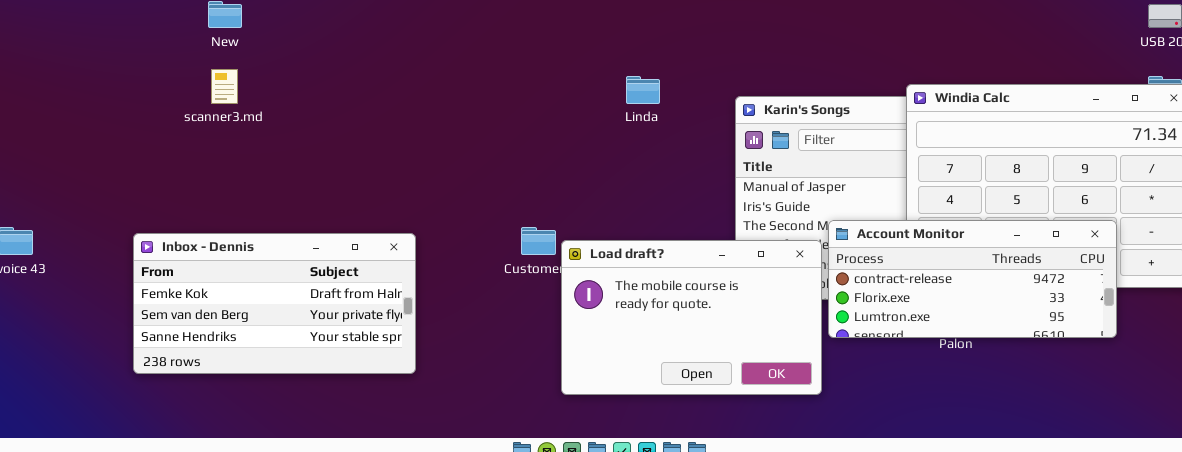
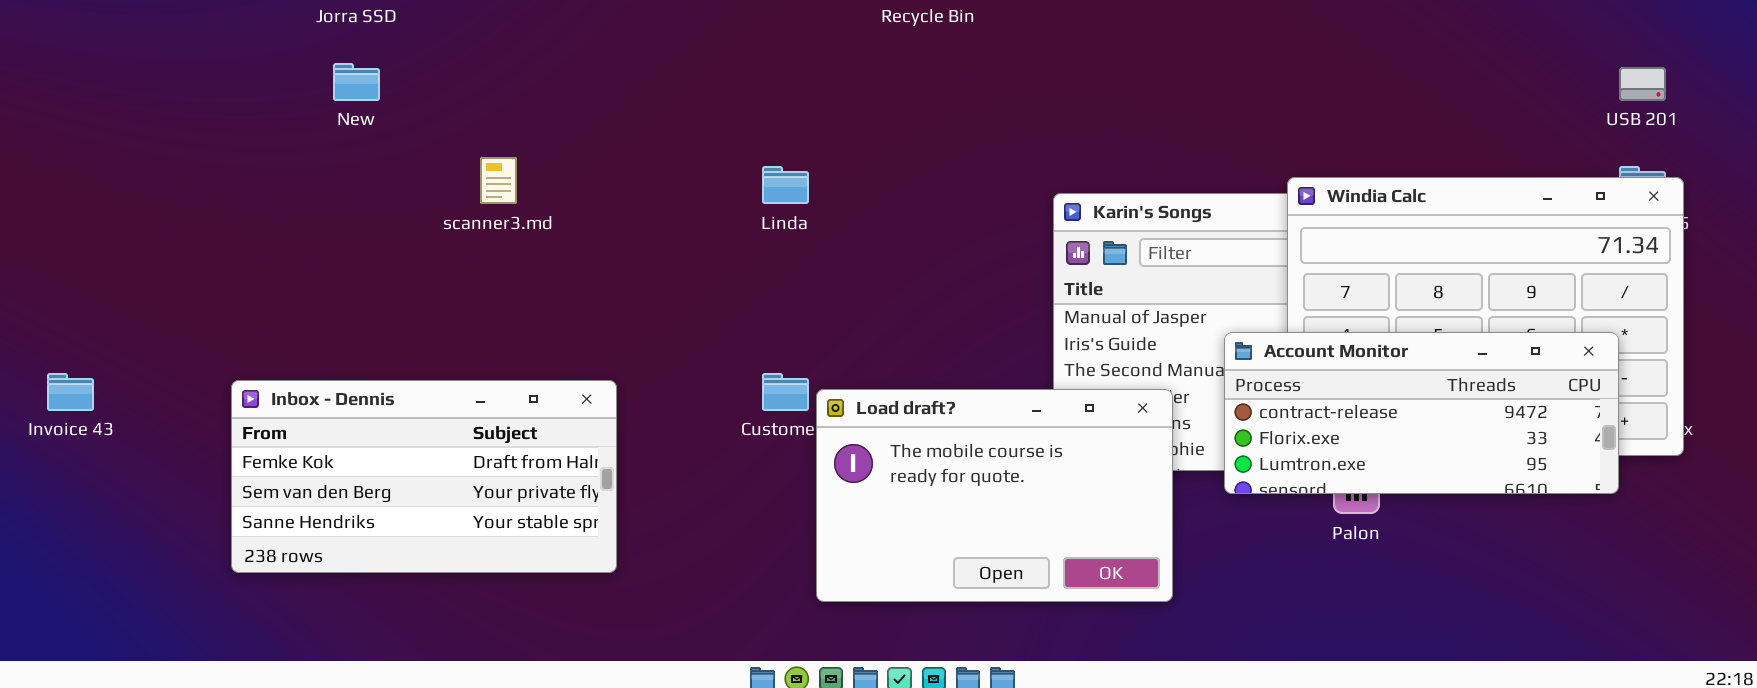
scanner3.md: [211,69,238,104] -> [480,157,517,204], moved
Linda: [626,76,660,104] -> [762,166,809,204], moved
Account Monitor: [828,220,1117,338] -> [1224,332,1619,494], moved

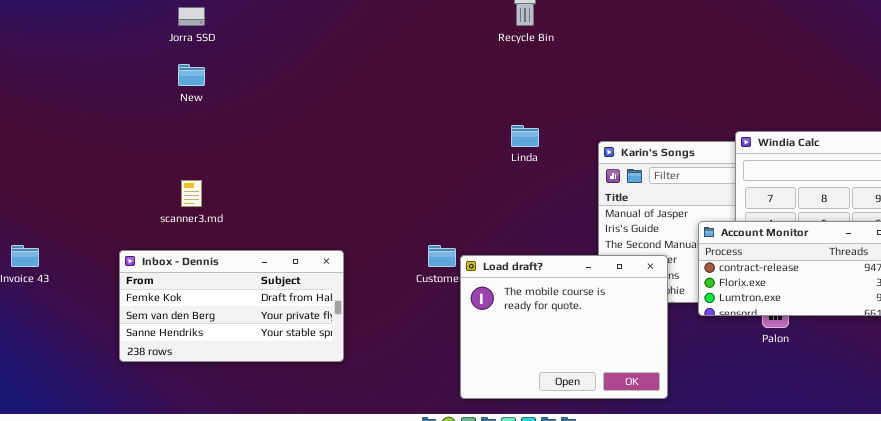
scanner3.md: [480,157,517,204] -> [181,180,202,207], moved
Linda: [762,166,809,204] -> [511,125,539,147], moved
Load draft?: [816,389,1173,602] -> [460,255,668,399], resized

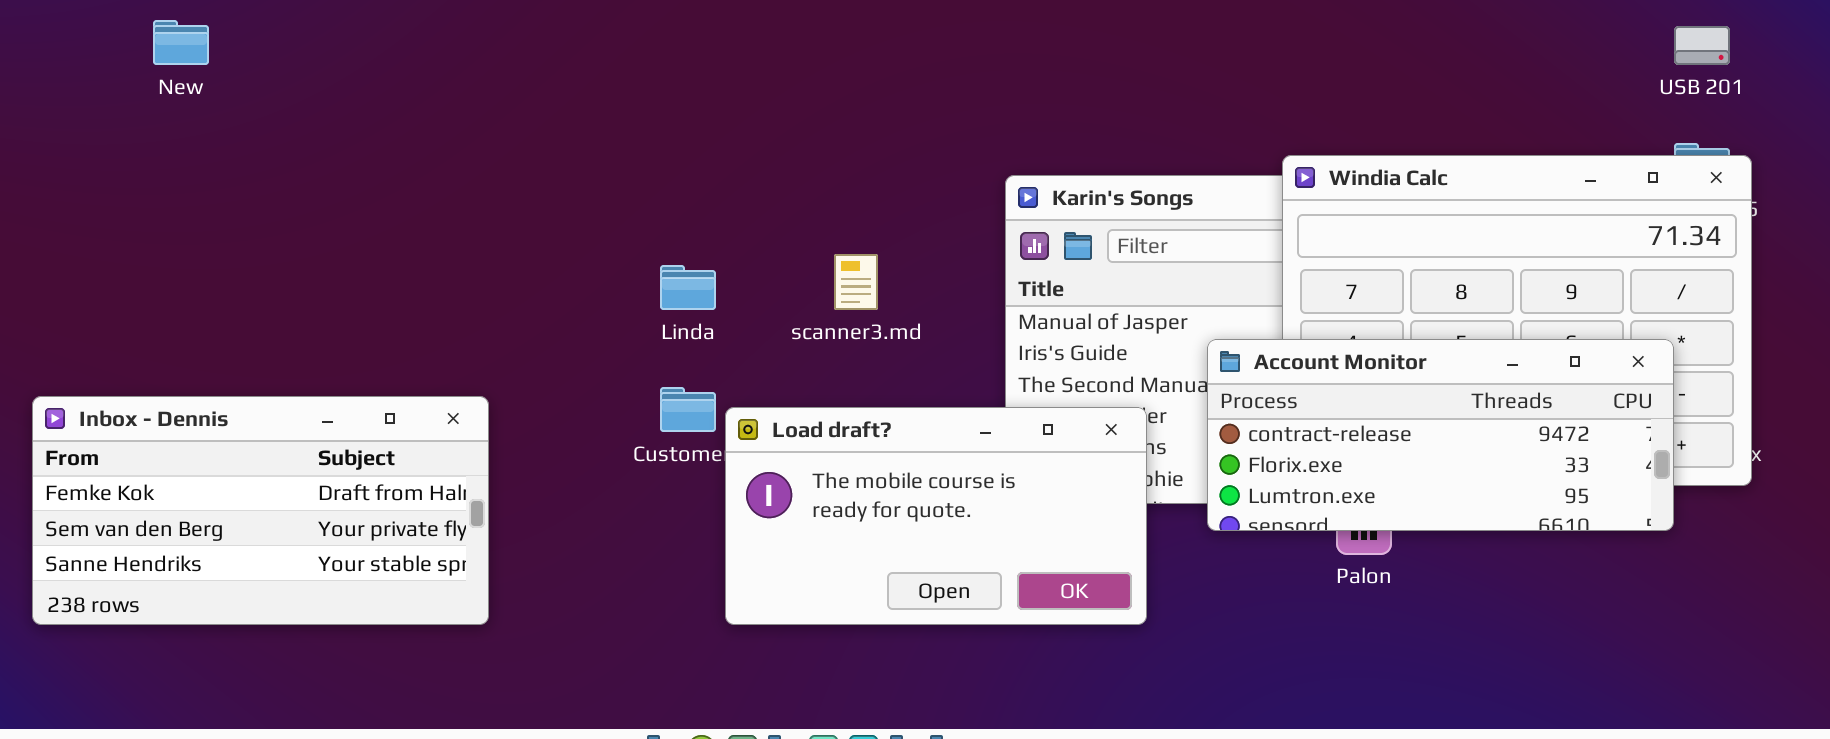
Linda: [511,125,539,147] -> [660,265,716,310], moved
scanner3.md: [181,180,202,207] -> [834,254,878,310], moved
Load draft?: [460,255,668,399] -> [725,407,1147,625], resized

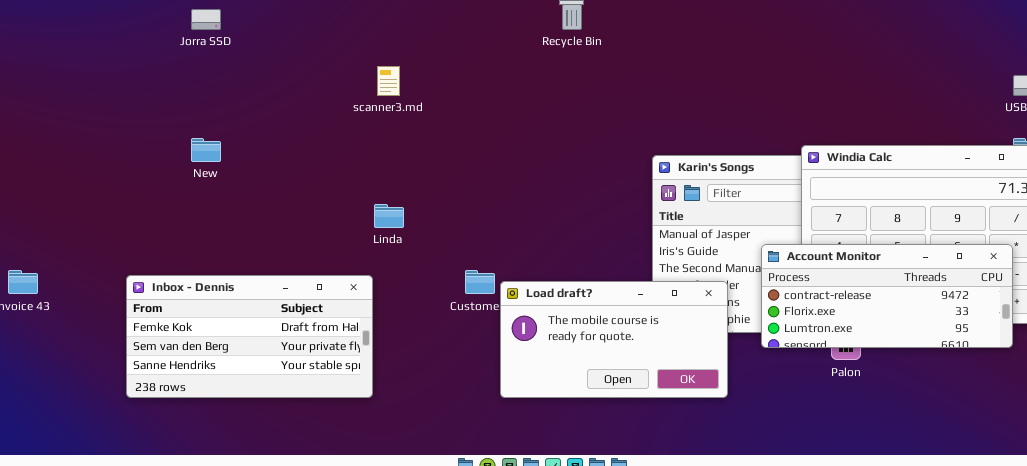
New: [153,20,209,65] -> [191,138,221,162], moved
scanner3.md: [834,254,878,310] -> [377,66,400,96], moved
Linda: [660,265,716,310] -> [374,204,404,228], moved

